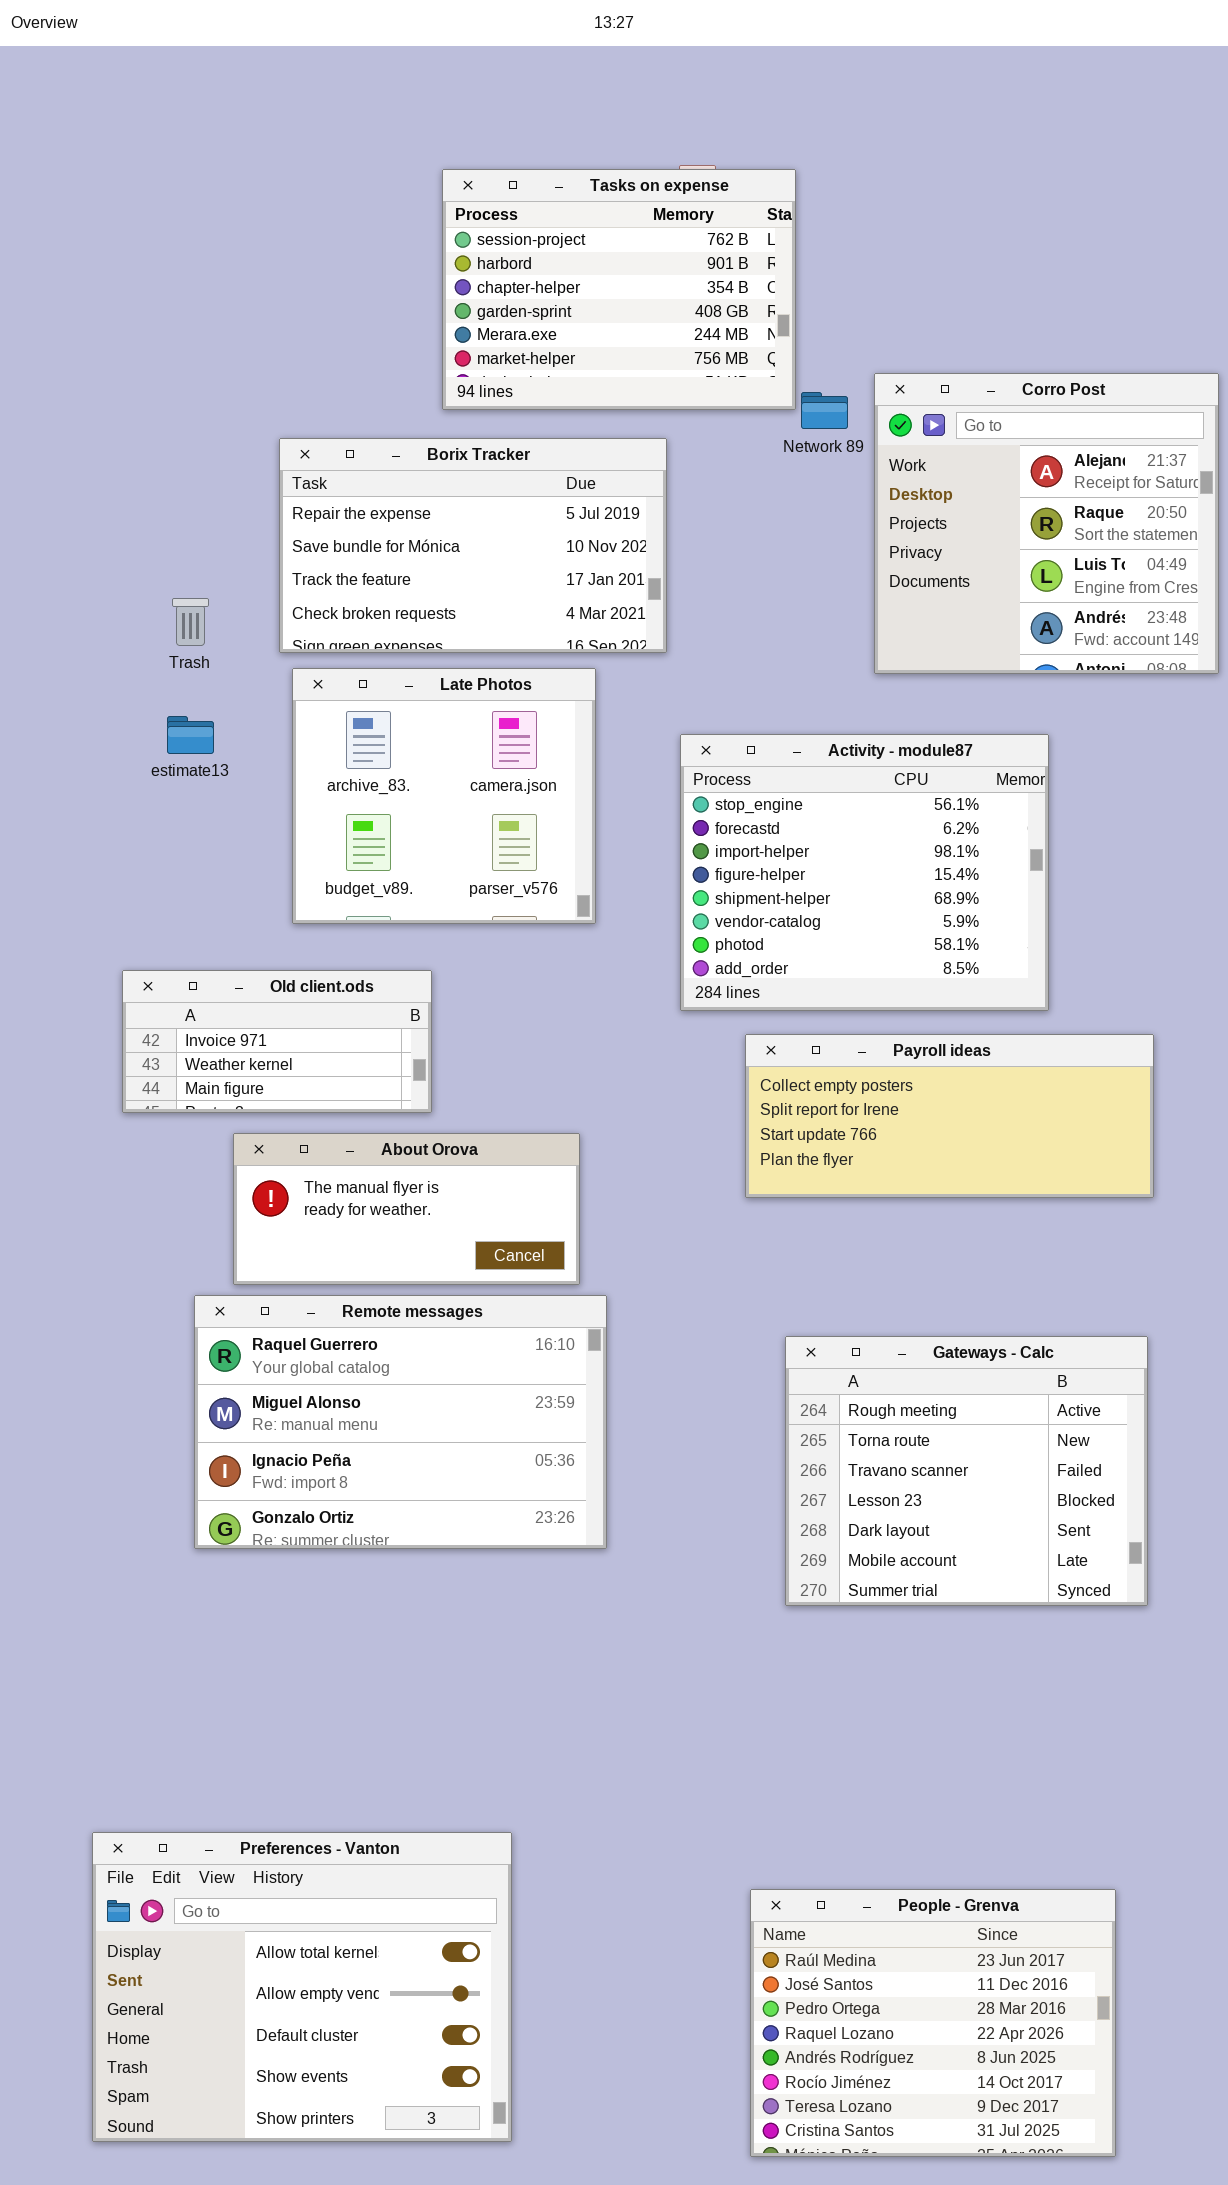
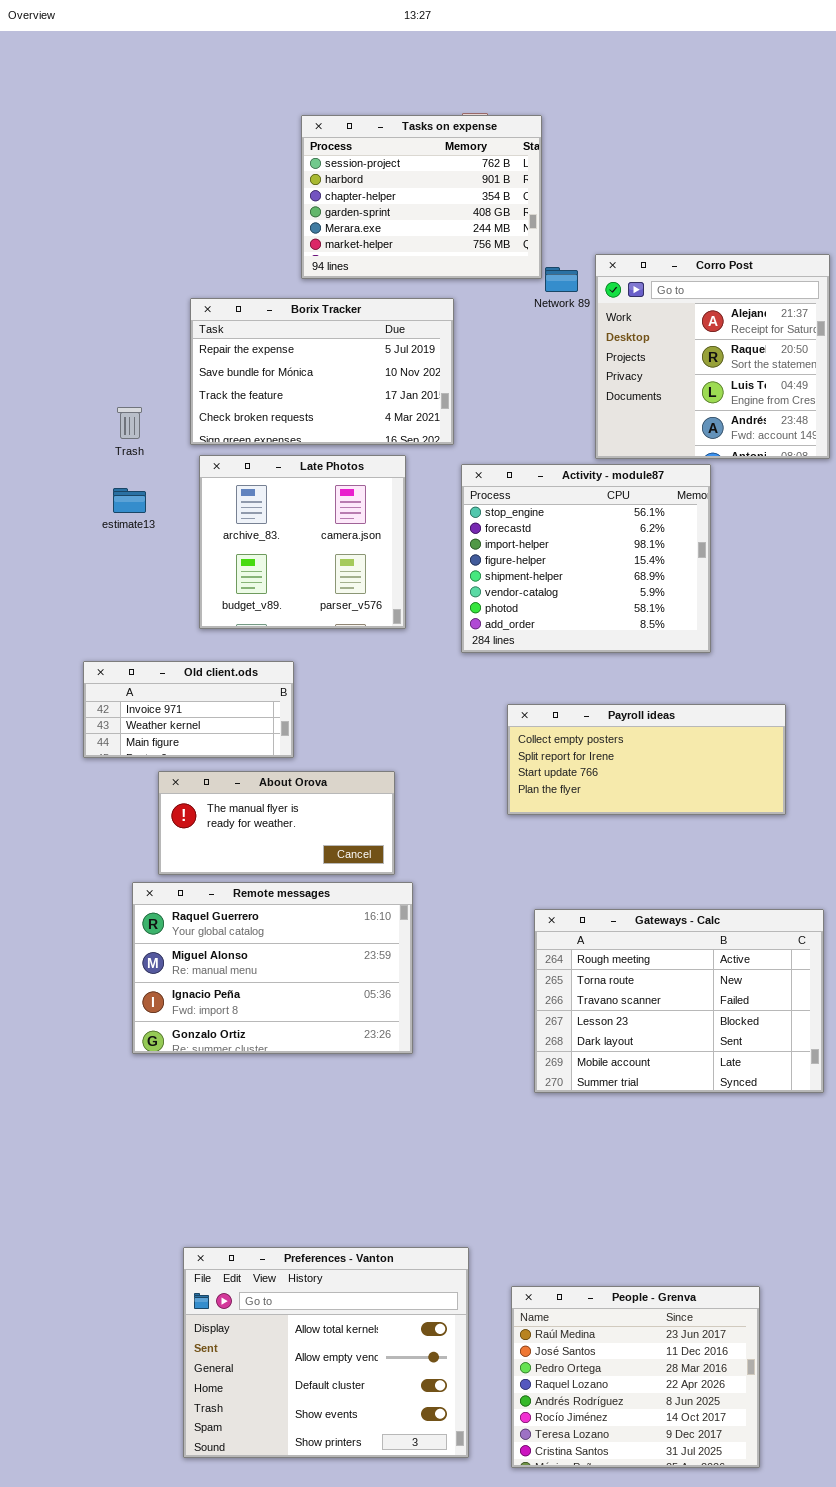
Activity - module87: [680,734,1049,1011] -> [461,464,711,653], moved
Gateways - Calc: [785,1336,1148,1606] -> [534,909,824,1093], resized
Preferences - Vanton: [92,1832,512,2142] -> [183,1247,469,1458], moved

